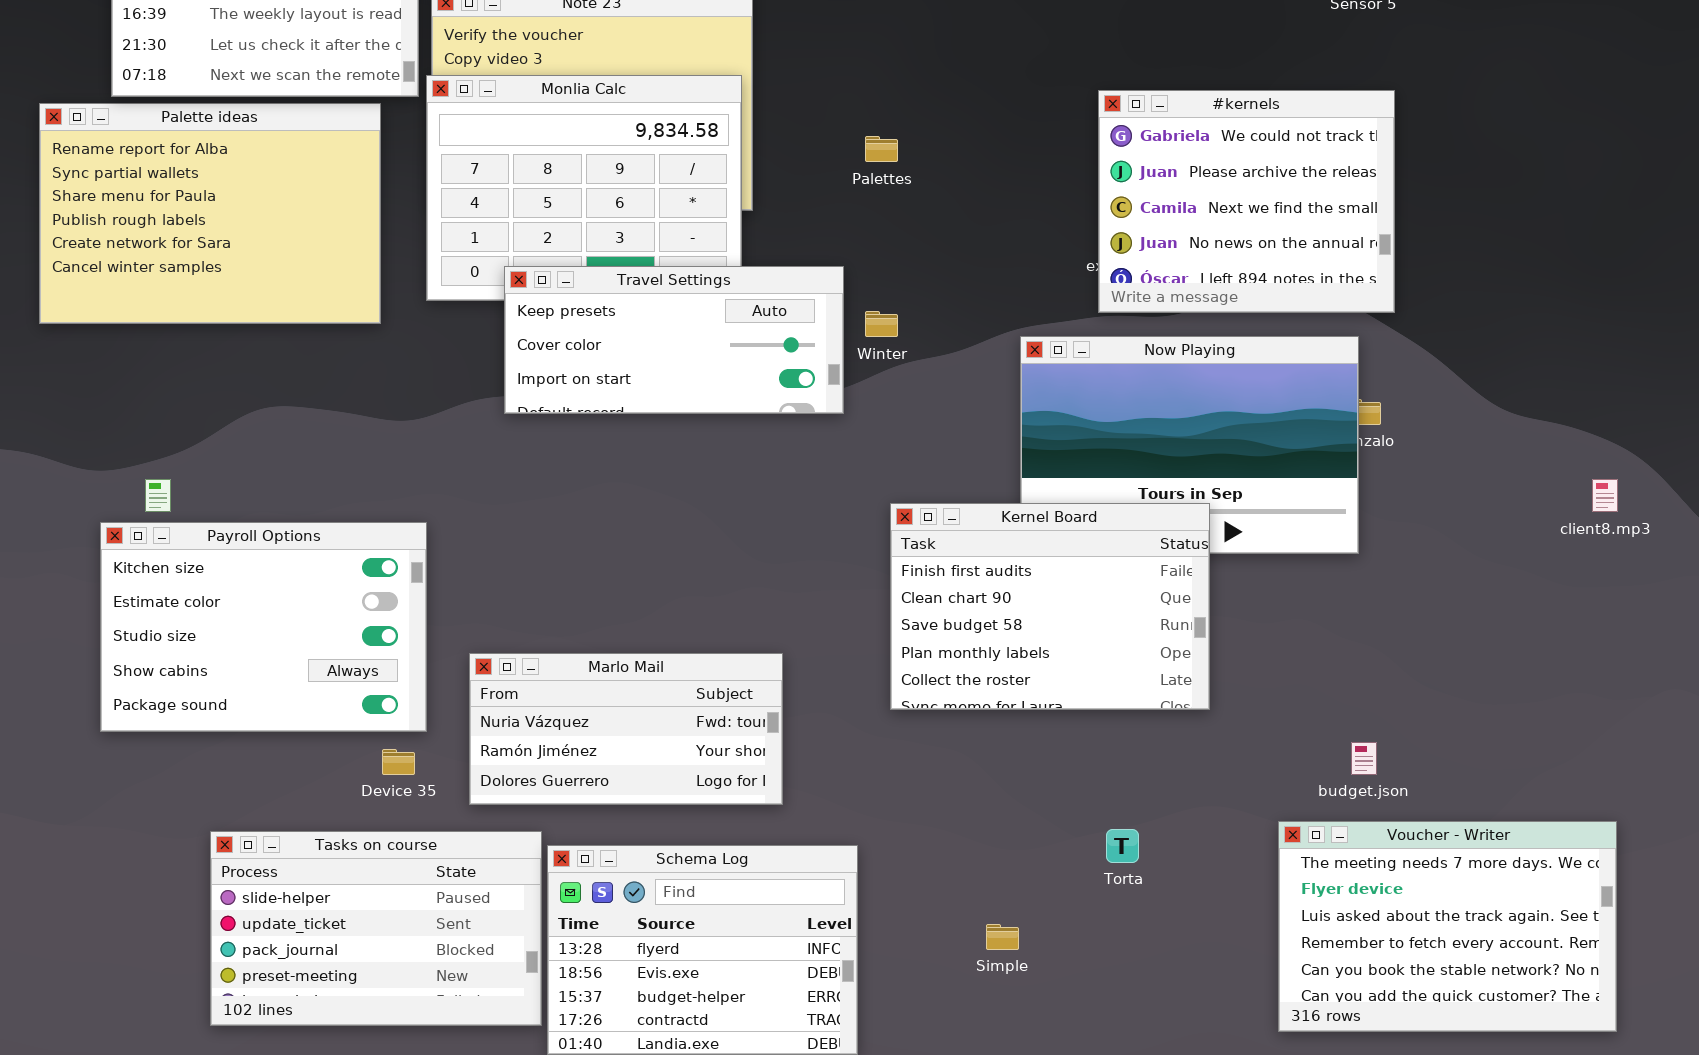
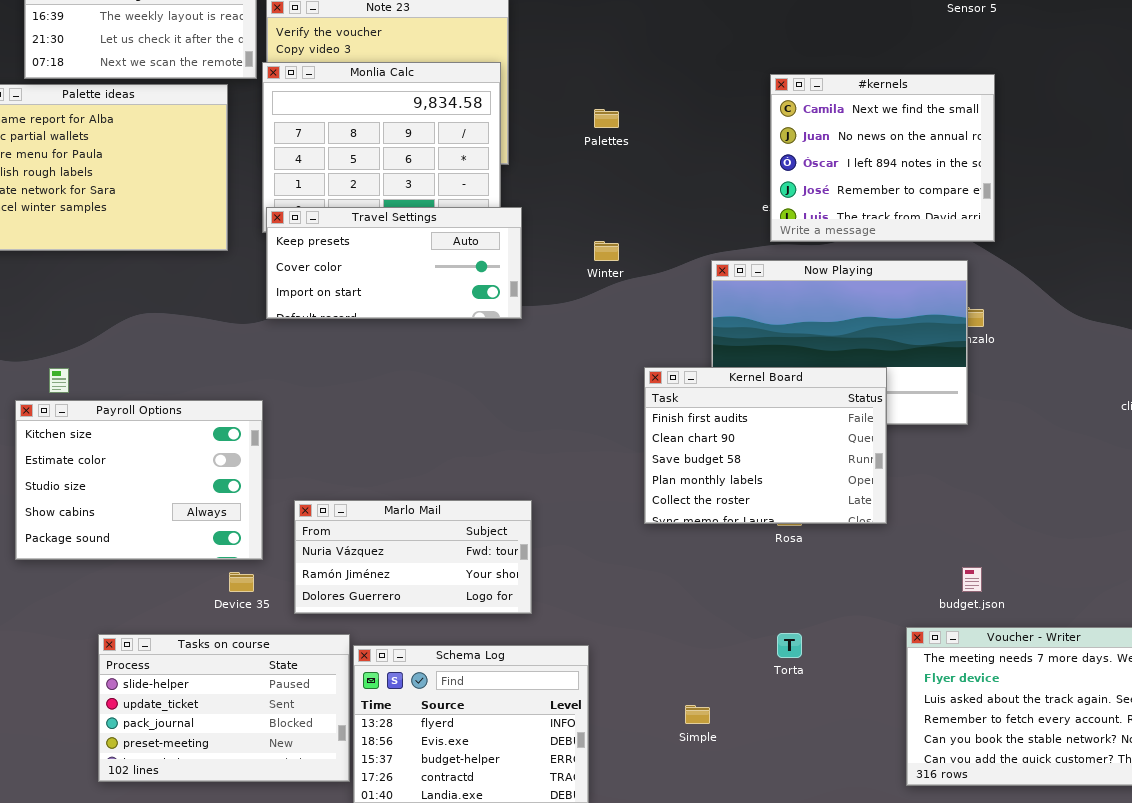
#kernels: [1098,90,1395,313] -> [770,74,995,242], scrolled down 2 rows
Travel Settings: [504,266,844,414] -> [266,207,522,319], moved
Kernel Board: [890,503,1210,710] -> [644,367,887,524], moved

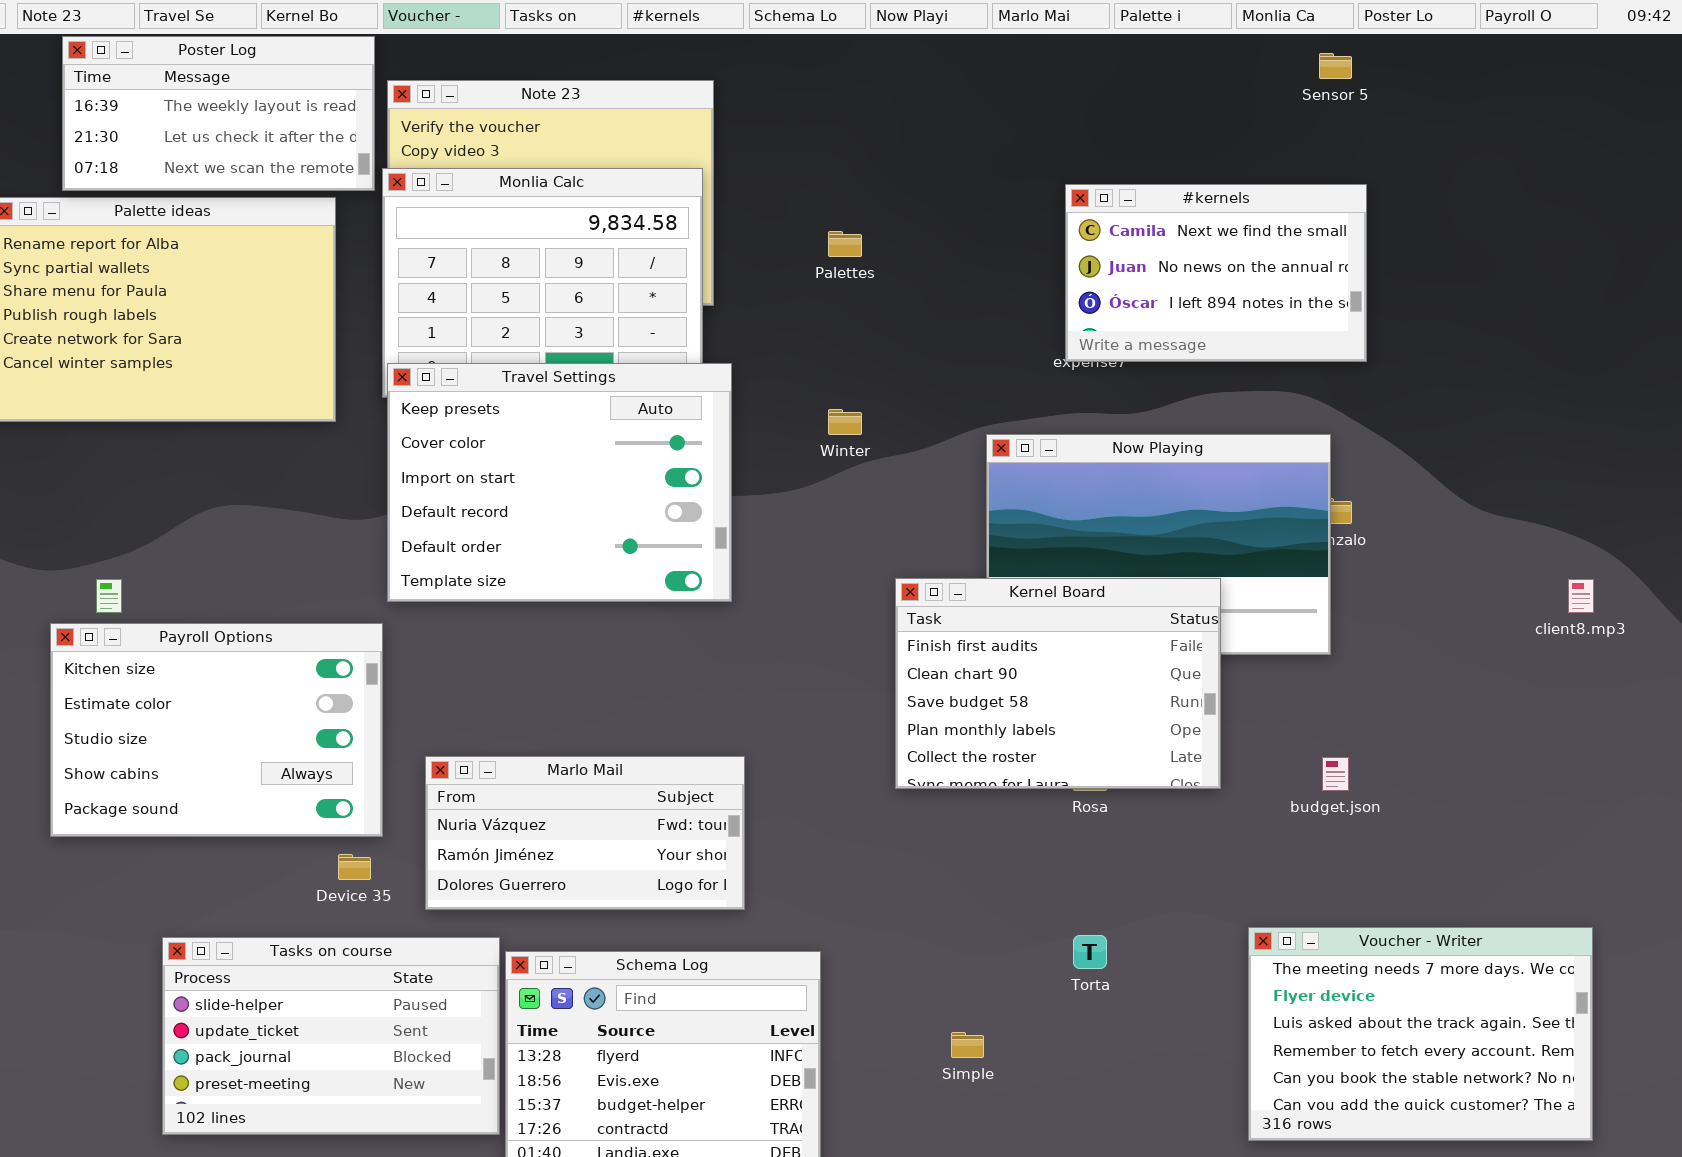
#kernels: [770,74,995,242] -> [1065,184,1367,362], resized
Travel Settings: [266,207,522,319] -> [387,363,732,602], resized
budget.json: [962,567,982,592] -> [1322,757,1349,791], moved

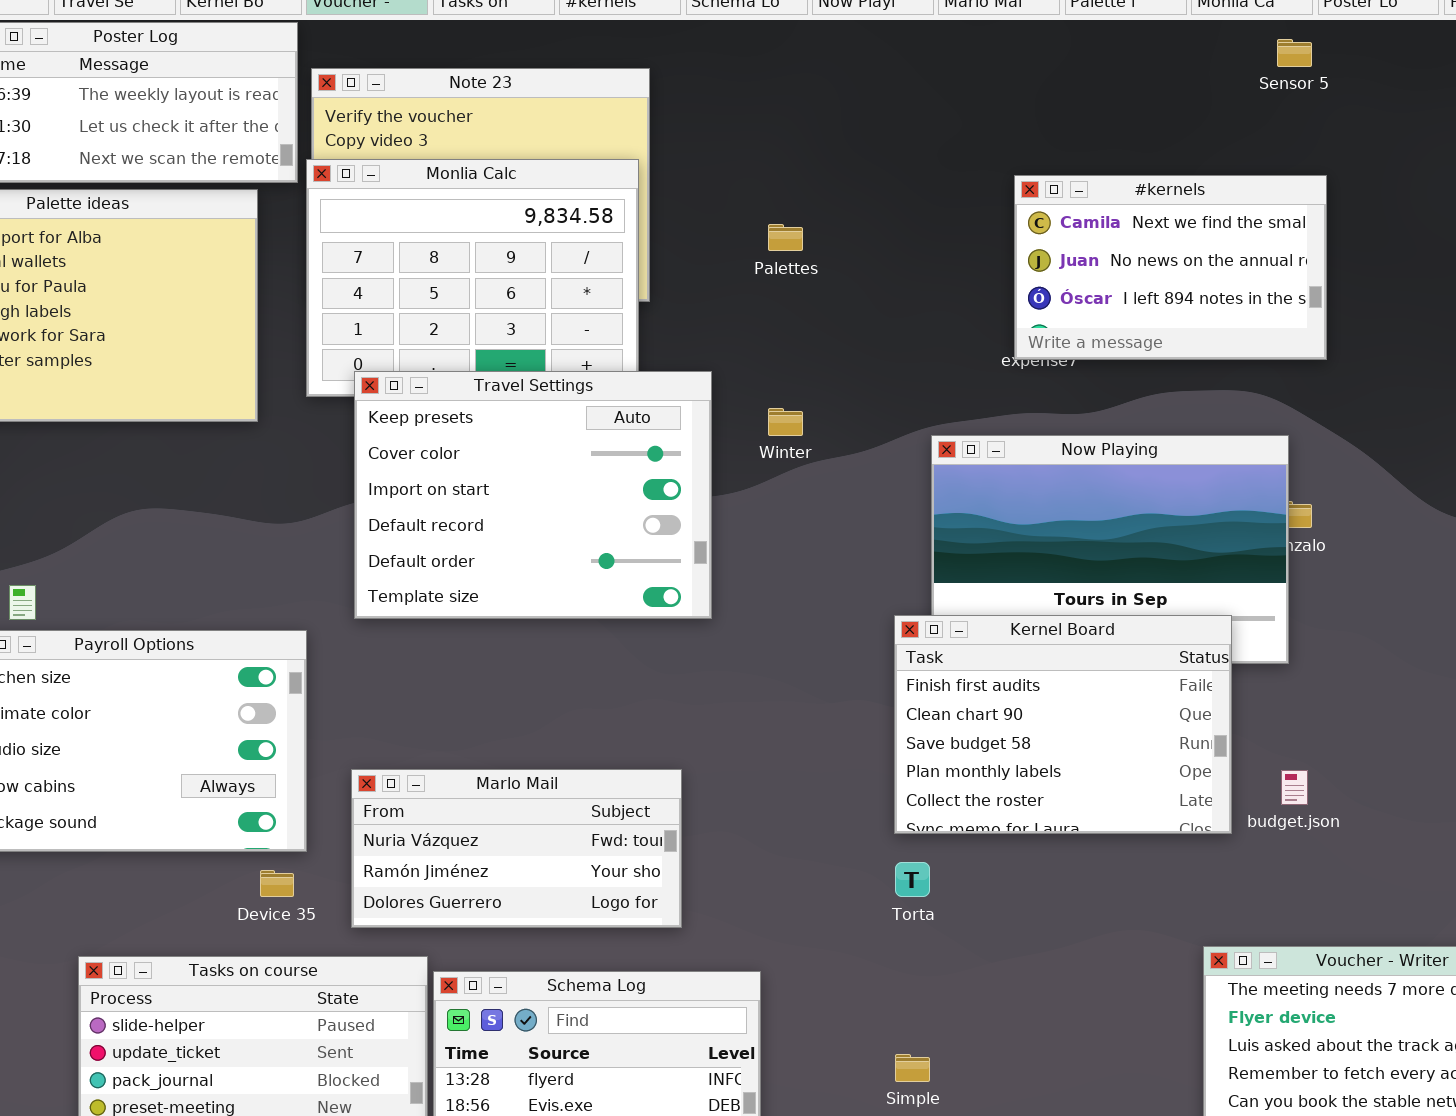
Travel Settings: [387,363,732,602] -> [354,371,712,619], moved
Kernel Board: [895,578,1221,789] -> [894,615,1232,834], moved
Torta: [1073,935,1107,969] -> [895,862,930,897], moved

